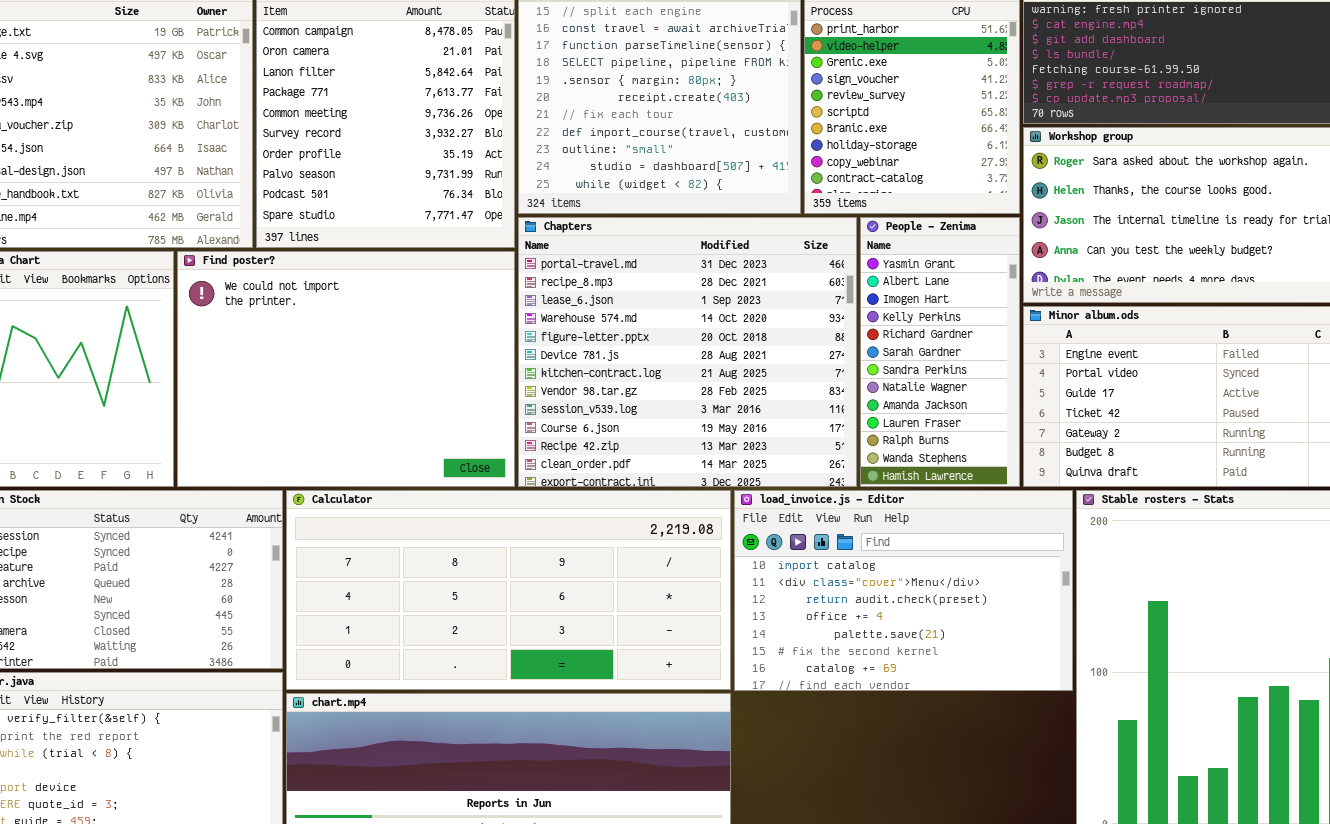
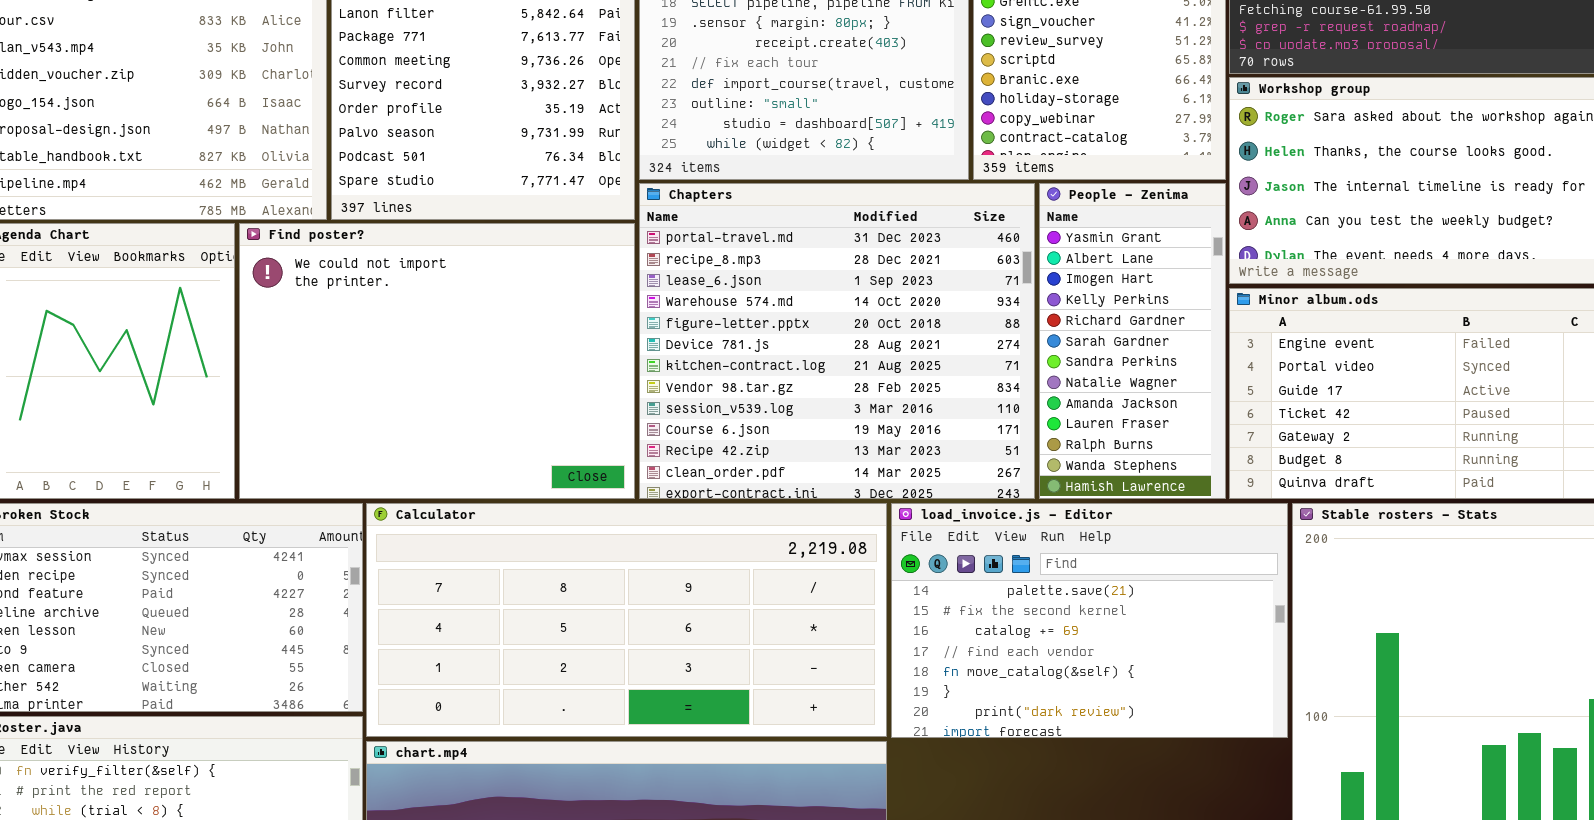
load_invoice.js - Editor: [734,490,1073,691] -> [891,503,1288,738], scrolled down 4 rows

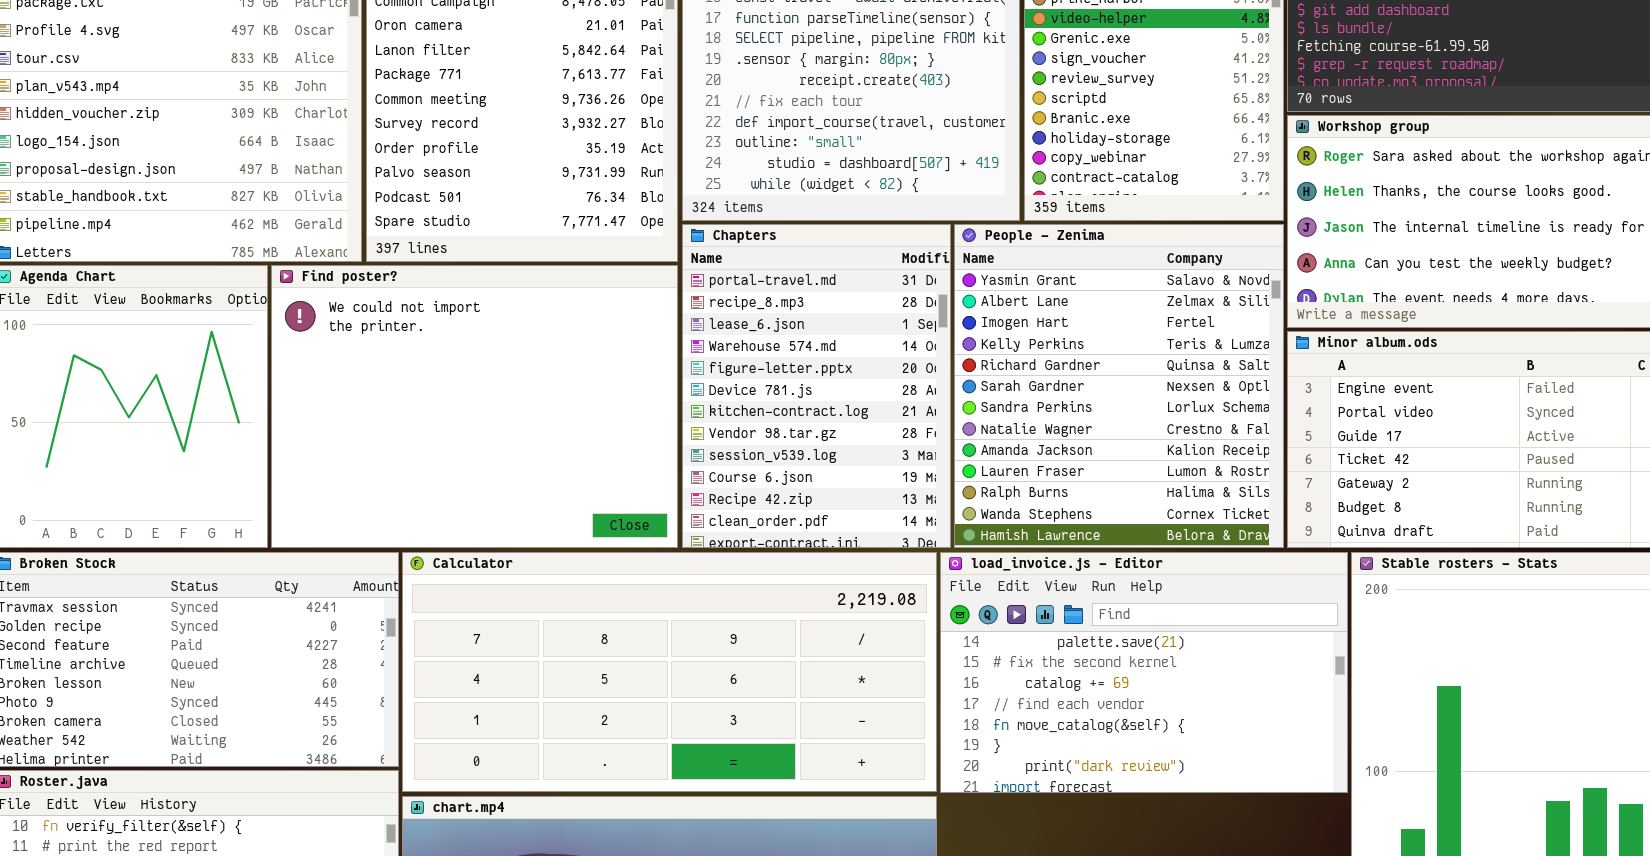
Chapters: [639,183,1035,499] -> [682,224,951,548], resized
People - Zenima: [1039,183,1226,499] -> [954,224,1284,548], resized

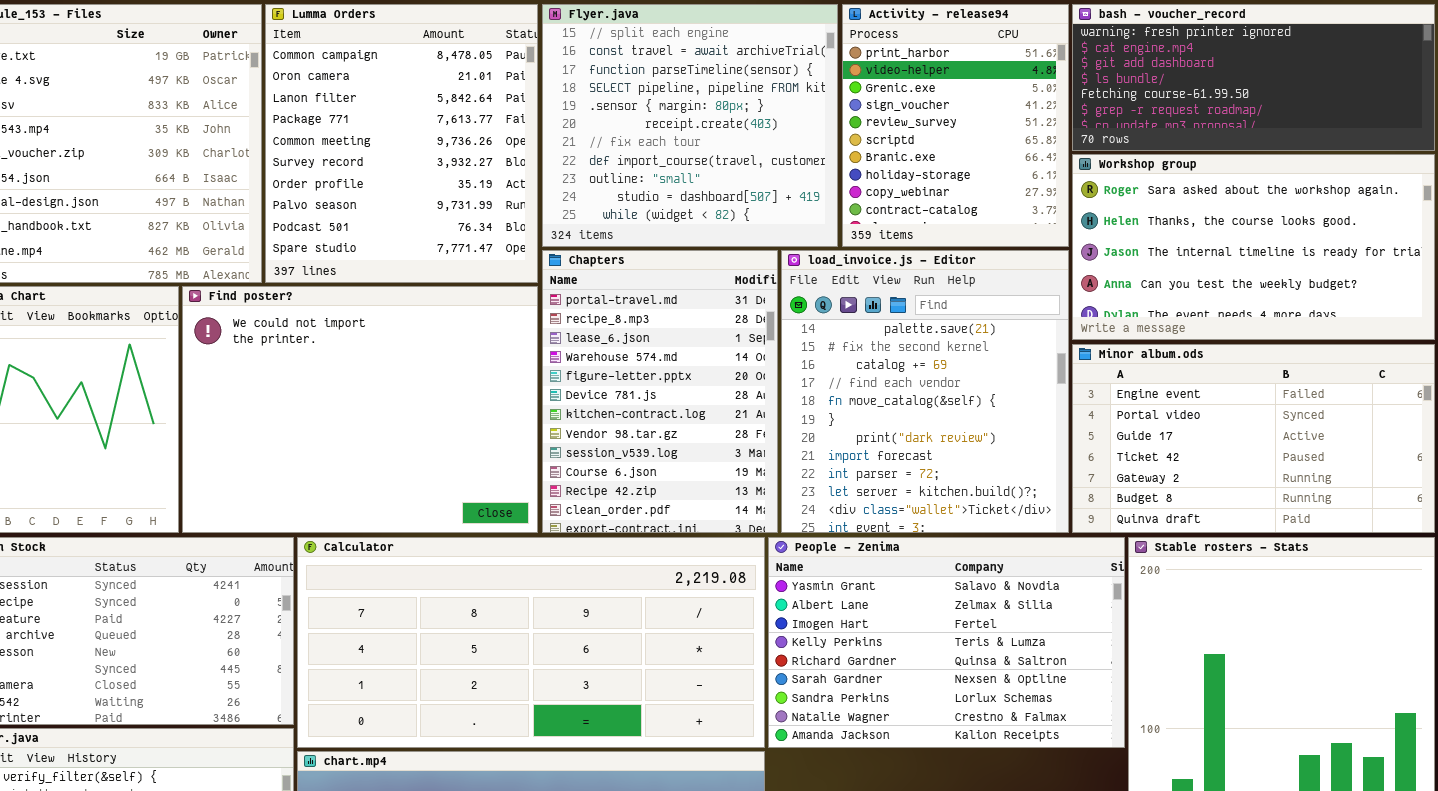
People - Zenima: [954,224,1284,548] -> [768,537,1125,748], moved, resized
load_invoice.js - Editor: [940,552,1348,793] -> [781,250,1069,533], moved, resized

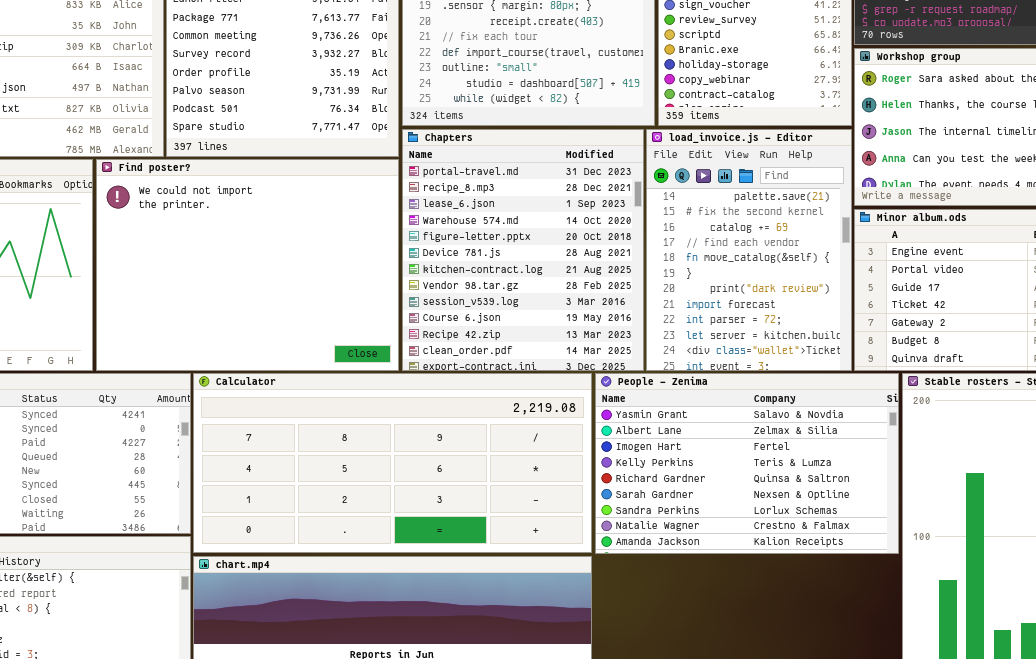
Chapters: [542,250,778,533] -> [402,129,644,371], resized
load_invoice.js - Editor: [781,250,1069,533] -> [646,129,852,371], resized

